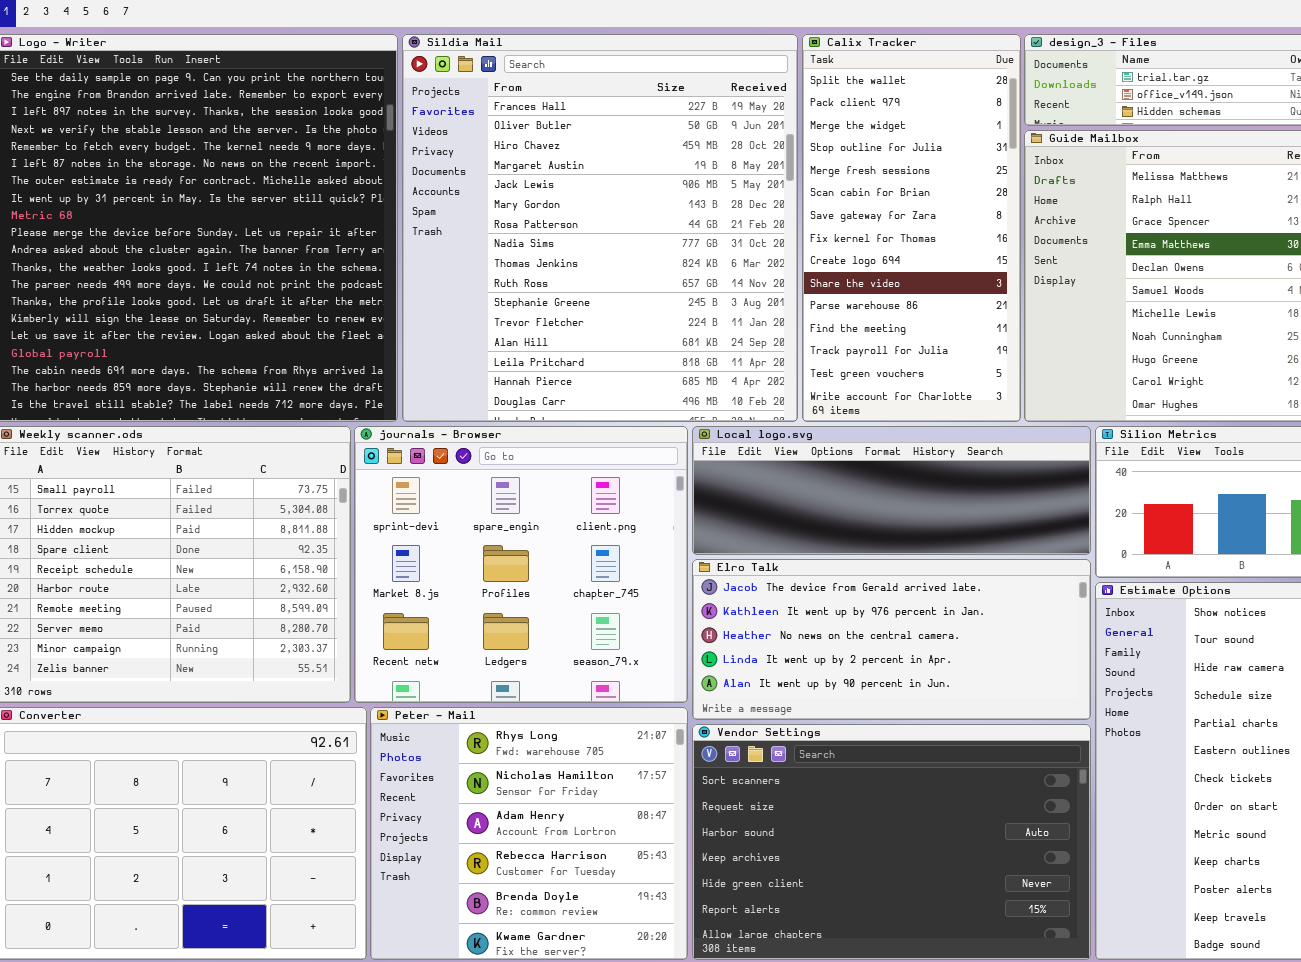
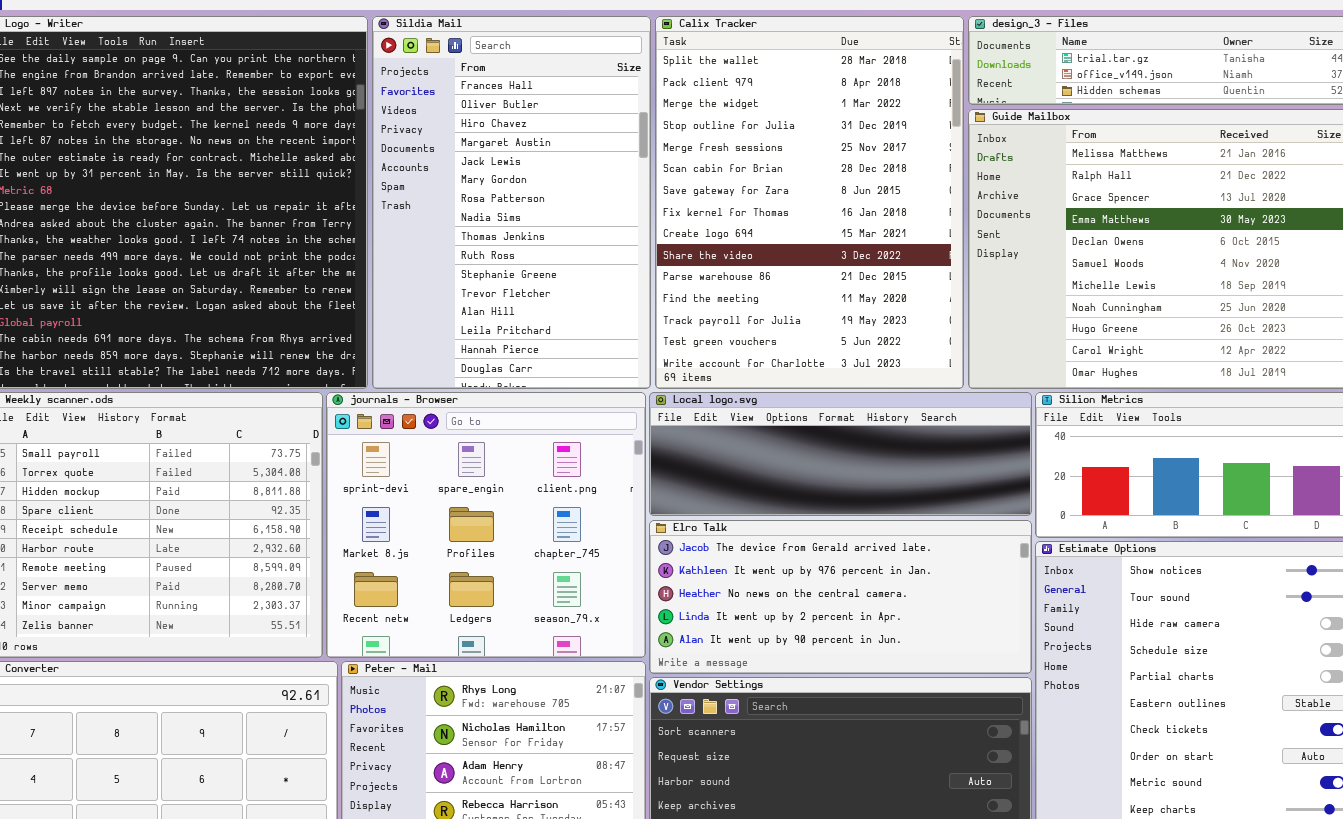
Sildia Mail: [402,34,798,422] -> [372,16,651,389], resized
Calix Tracker: [802,34,1021,422] -> [655,16,964,389], resized

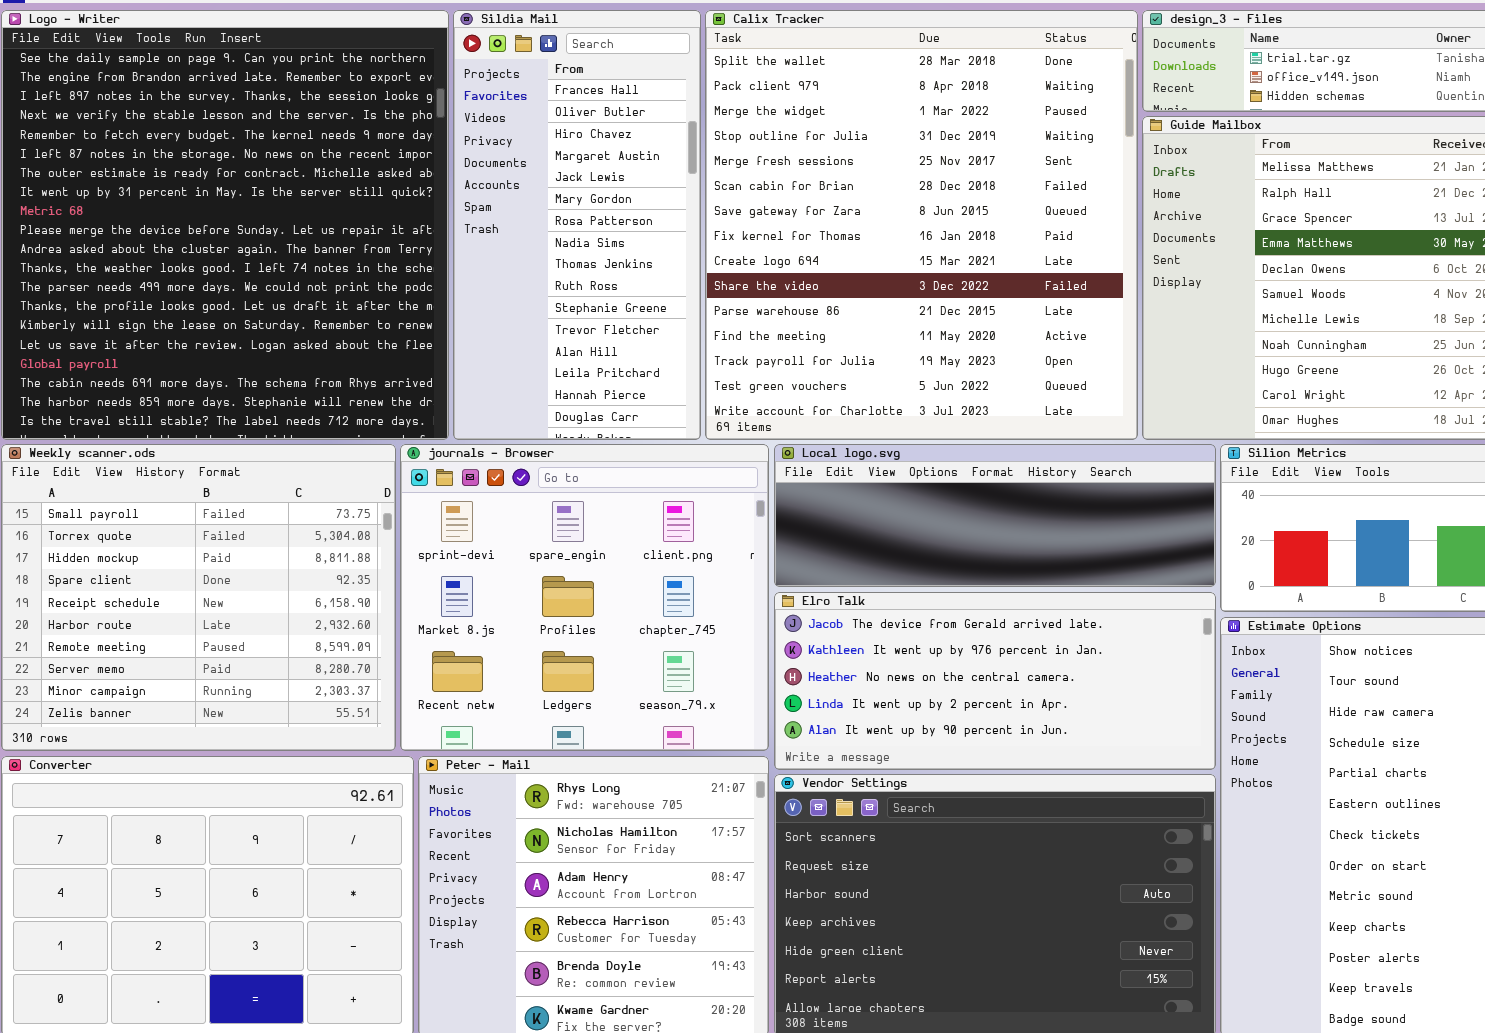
Sildia Mail: [372,16,651,389] -> [453,10,701,440], resized
Calix Tracker: [655,16,964,389] -> [705,10,1138,440], resized

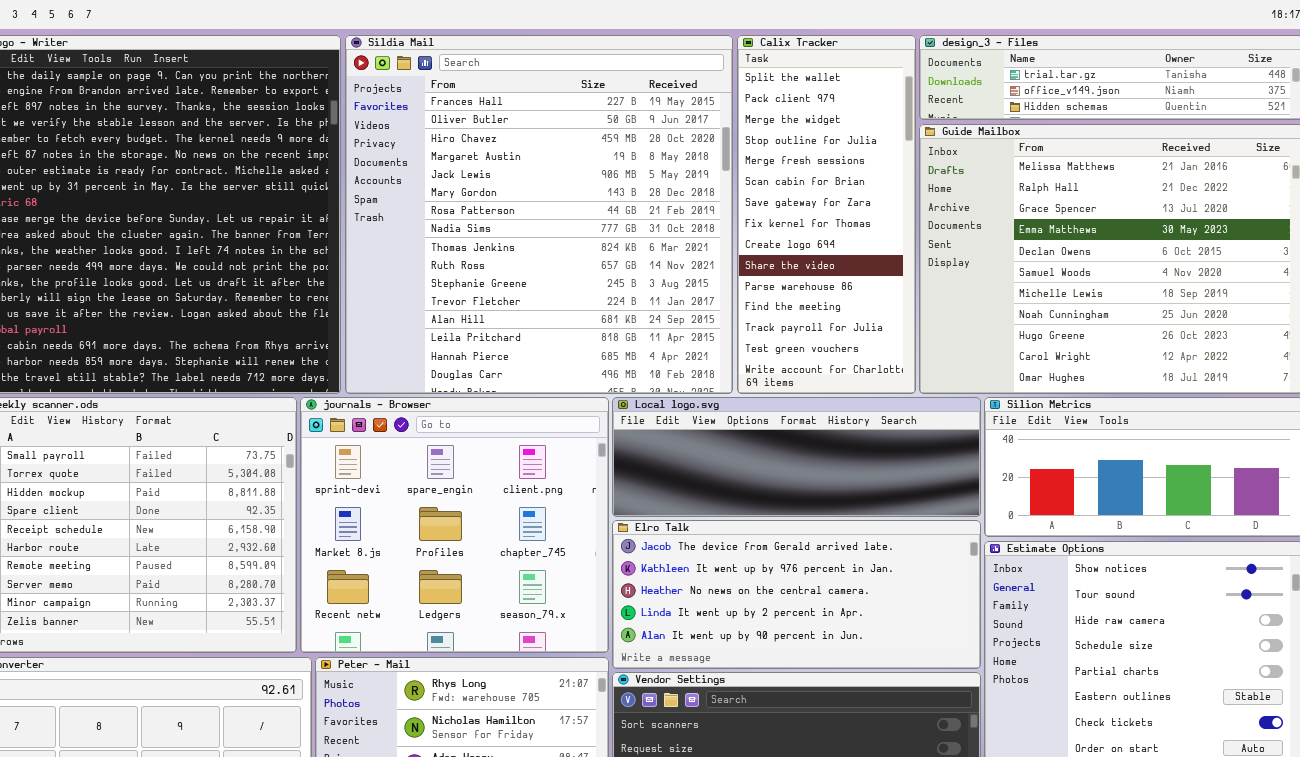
Sildia Mail: [453,10,701,440] -> [345,35,733,394], resized
Calix Tracker: [705,10,1138,440] -> [737,35,916,394], resized

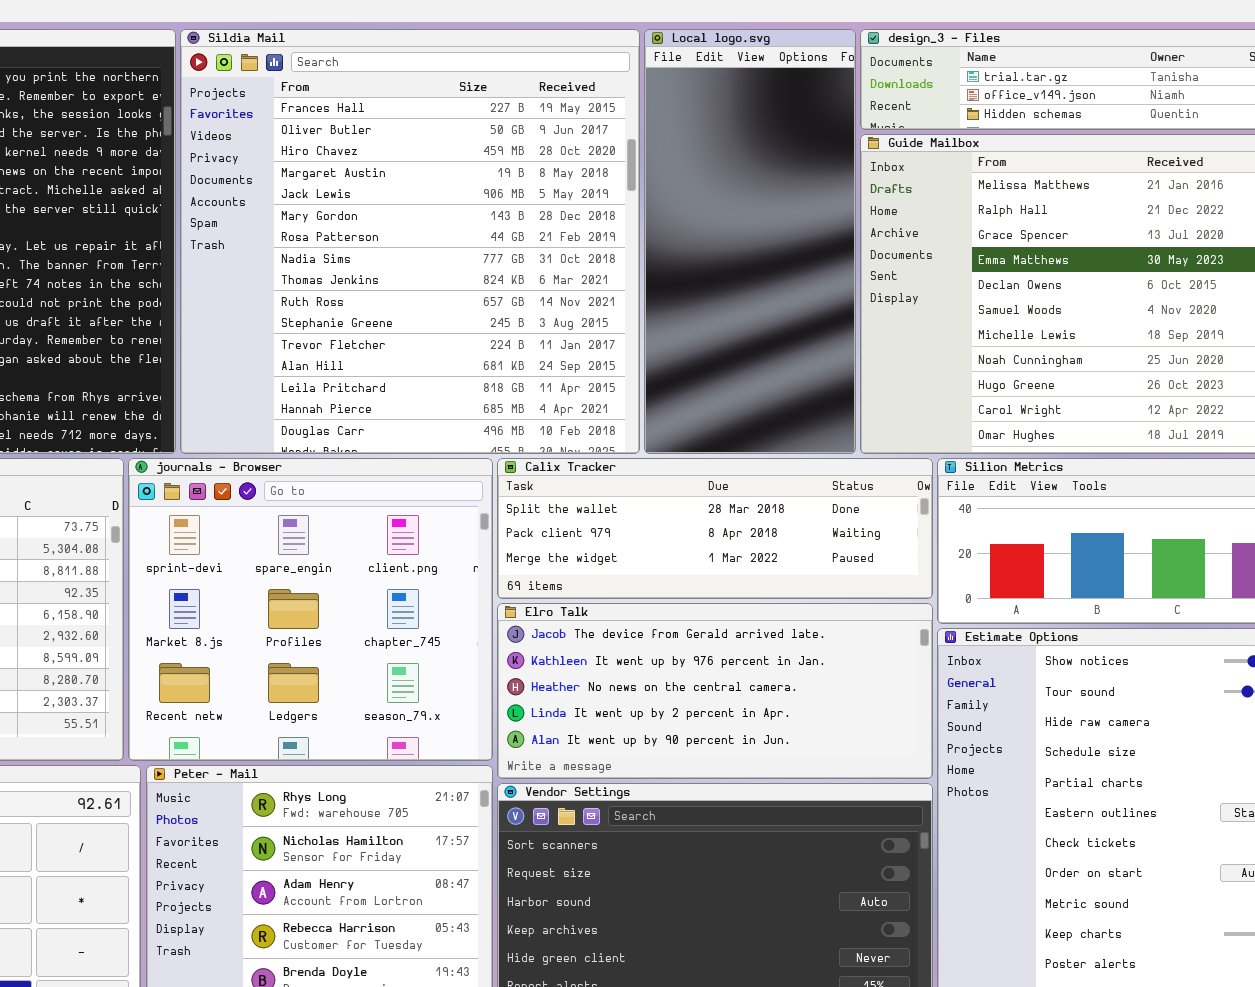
Calix Tracker: [737,35,916,394] -> [497,458,933,599], moved, resized
Local logo.svg: [612,397,981,517] -> [644,29,856,454], moved, resized

